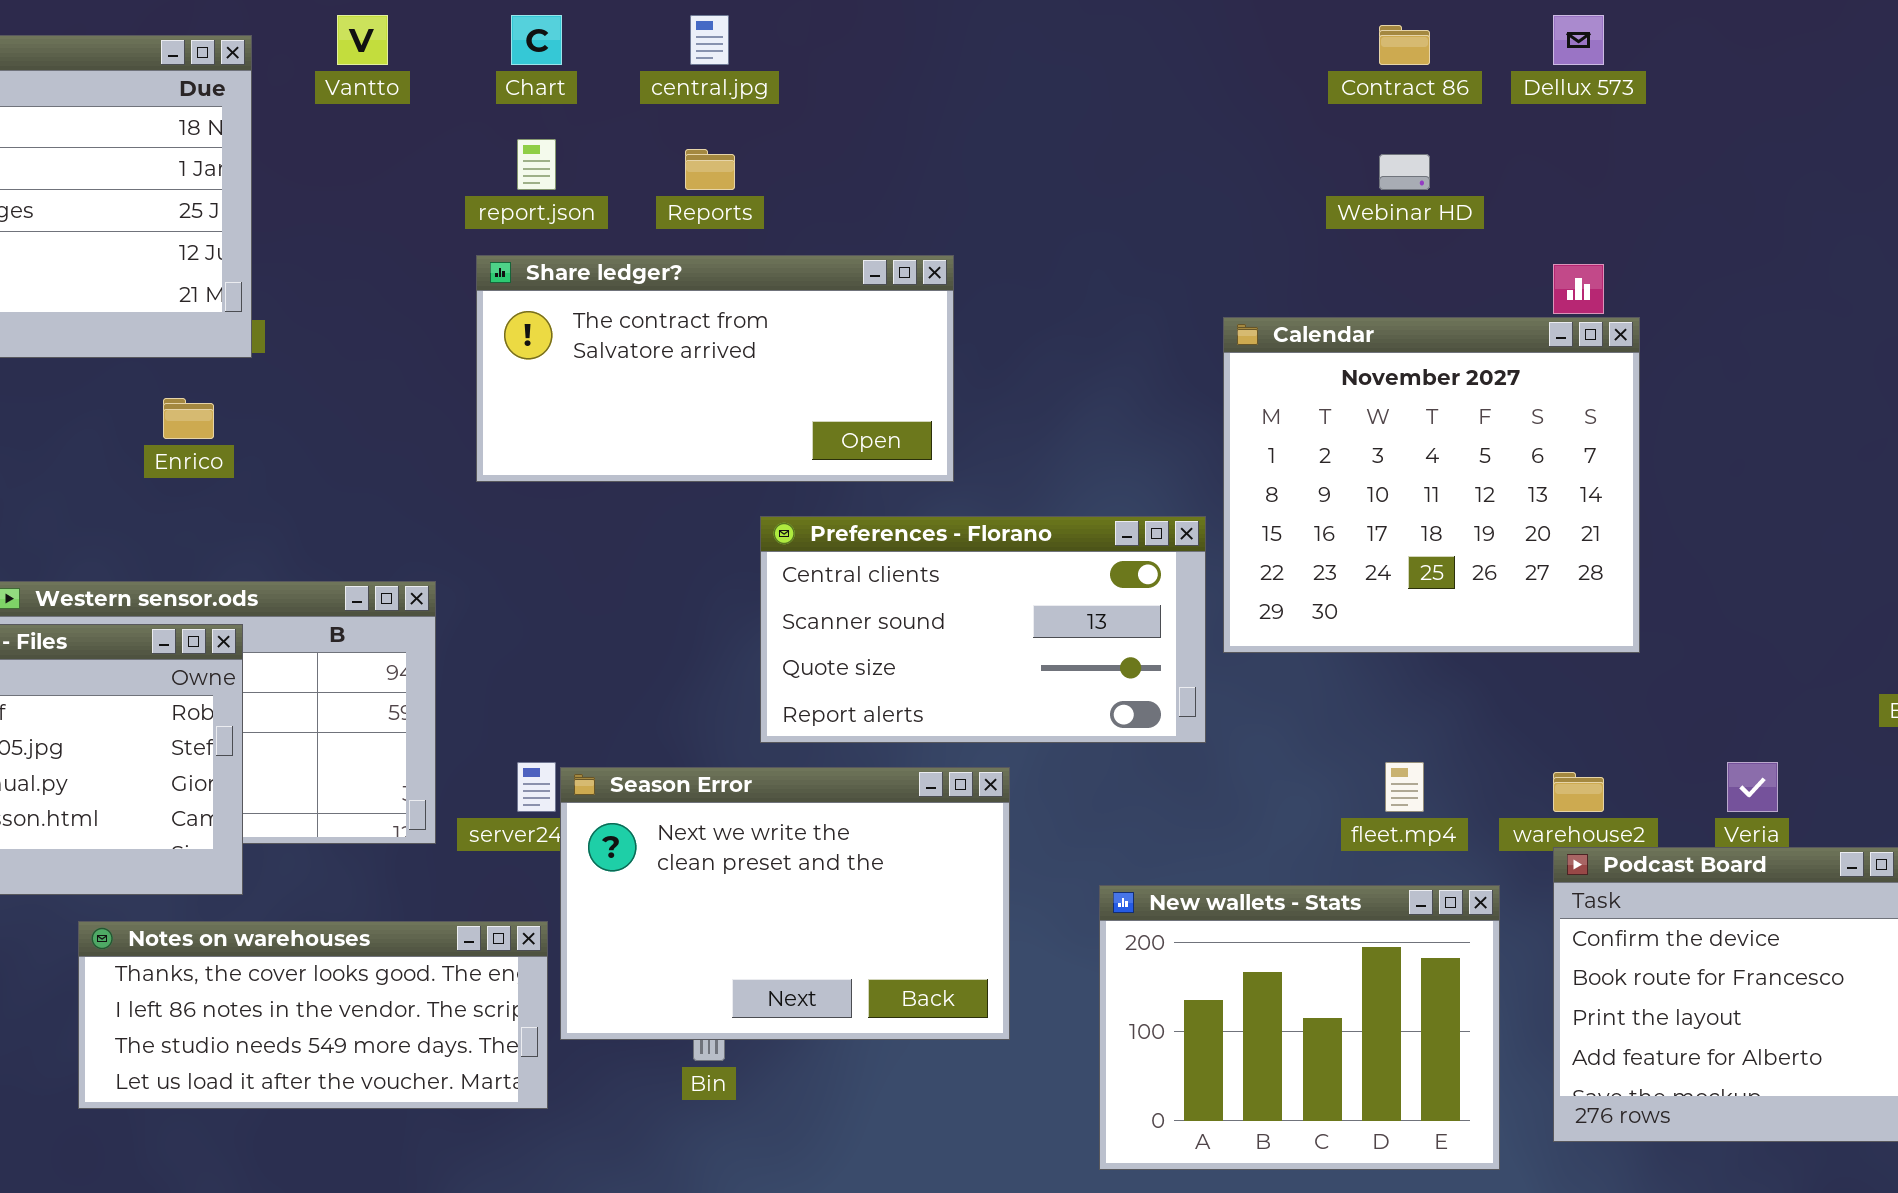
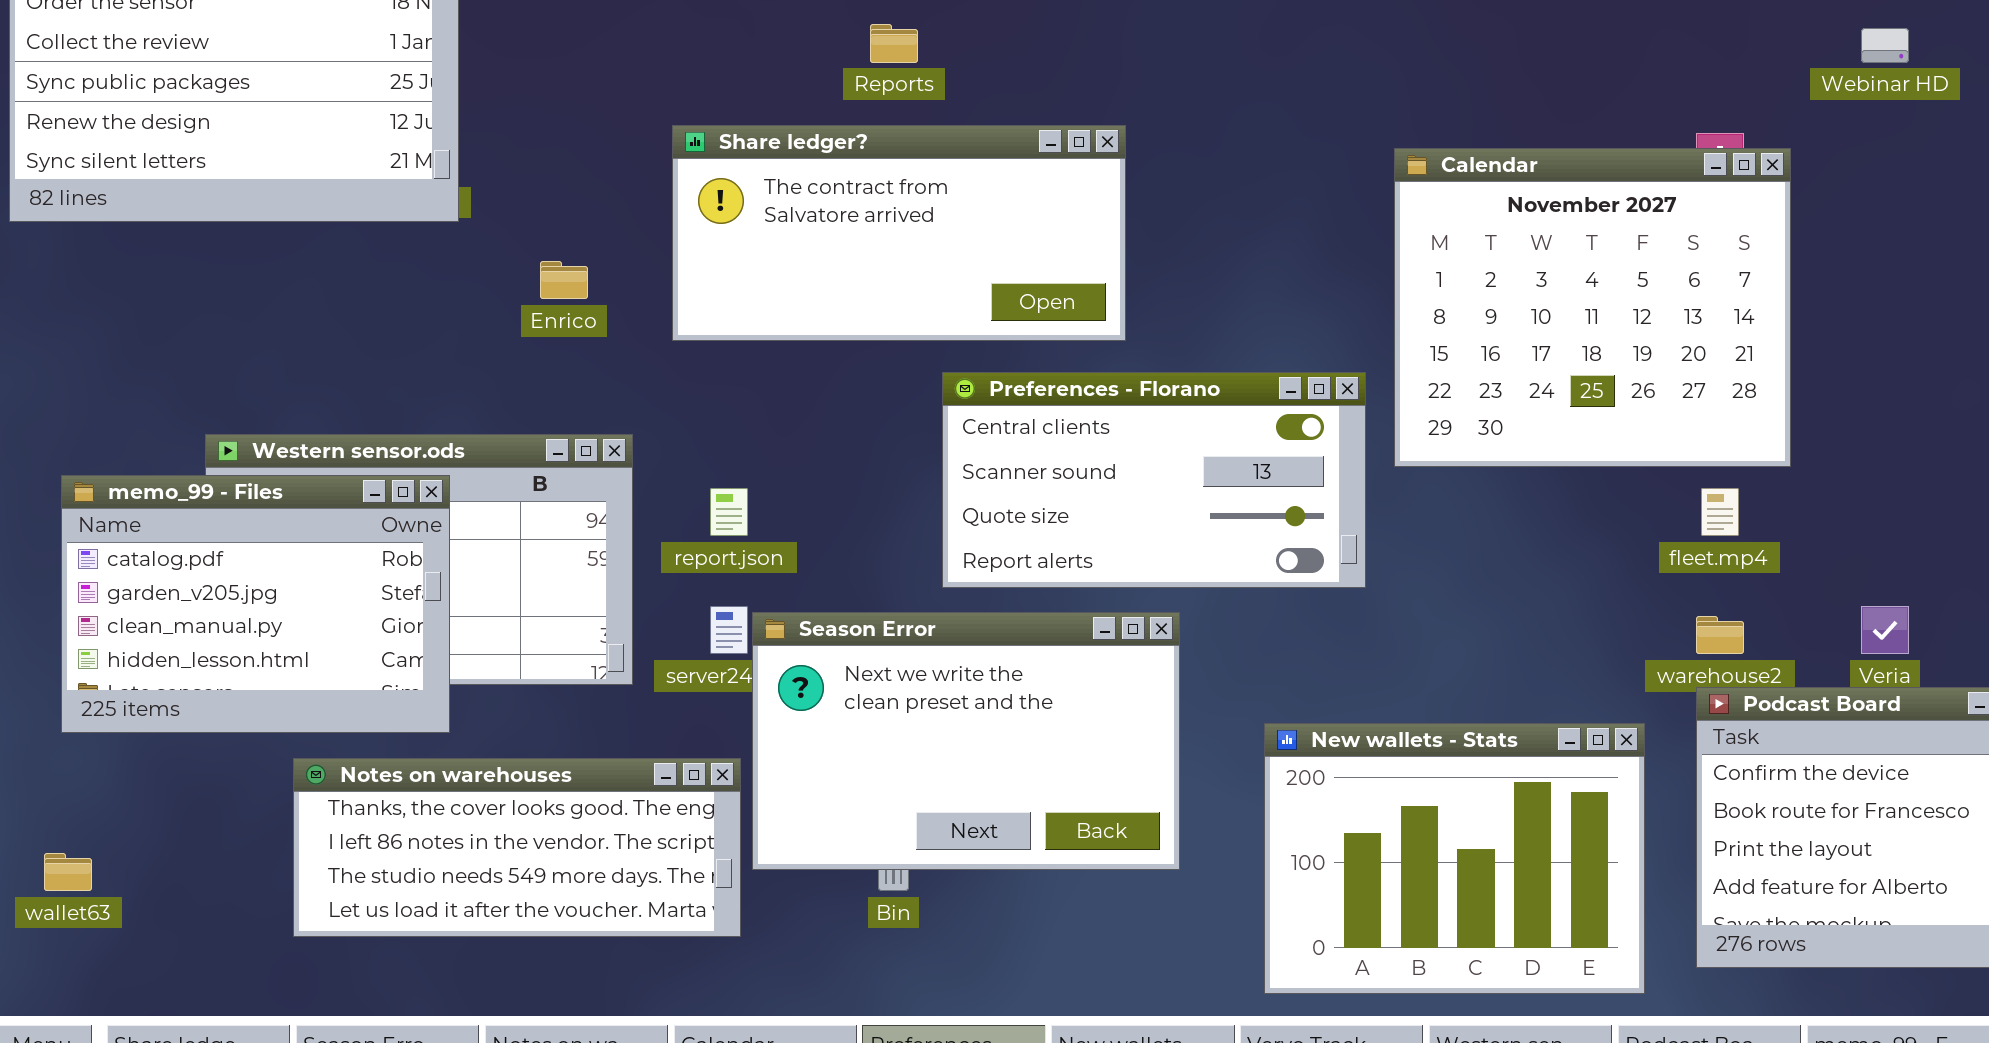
report.json: [517,139,556,190] -> [710,488,748,536], moved
Webinar HD: [1379,154,1430,190] -> [1861,28,1909,63], moved
Calendar: [1223,317,1640,653] -> [1394,148,1791,467], moved
Enrico: [163,398,214,439] -> [540,261,588,299], moved
fleet.mp4: [1385,762,1424,812] -> [1701,488,1739,536], moved

